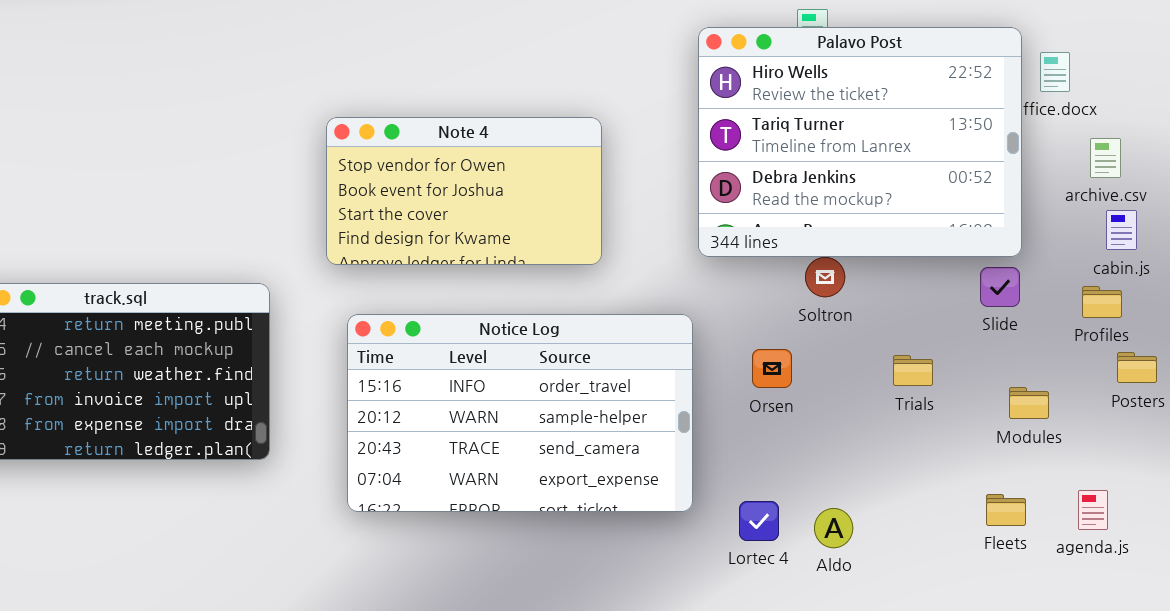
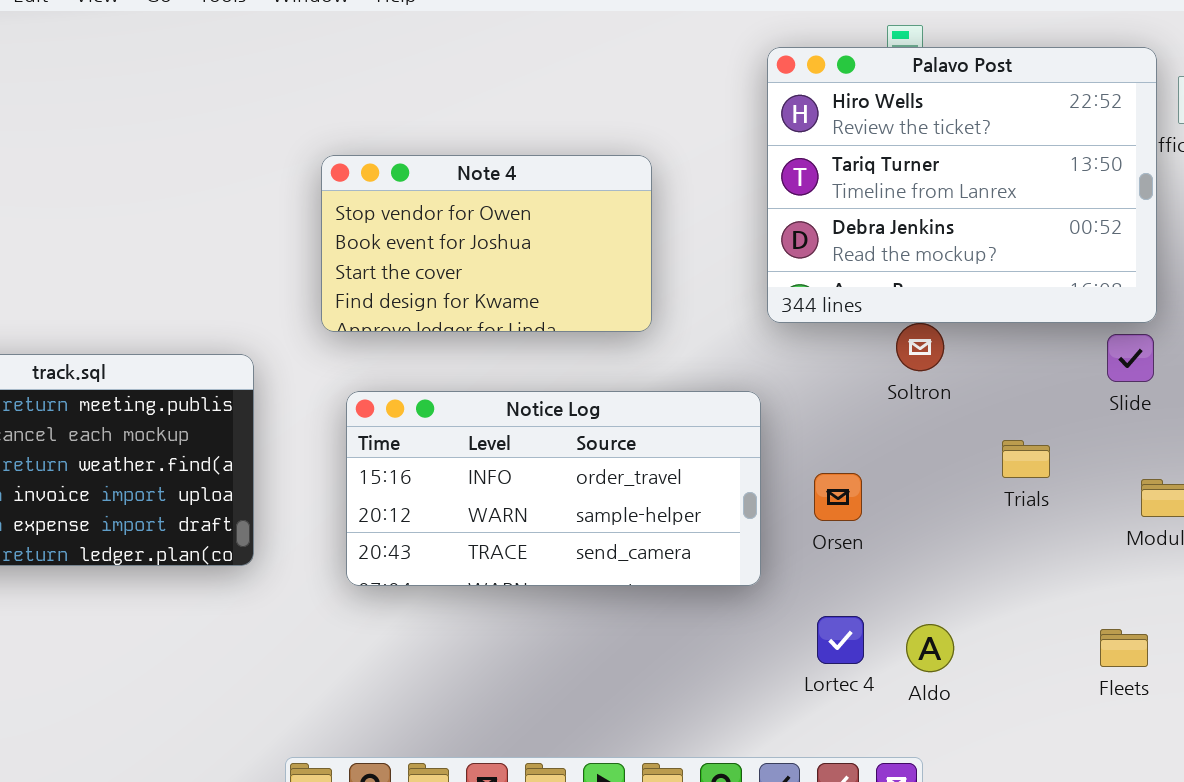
Notice Log: [347,314,693,512] -> [346,391,761,586], resized
Orsen: [752,349,792,388] -> [814,473,862,521], moved
Fleets: [986,494,1026,526] -> [1100,629,1148,667], moved

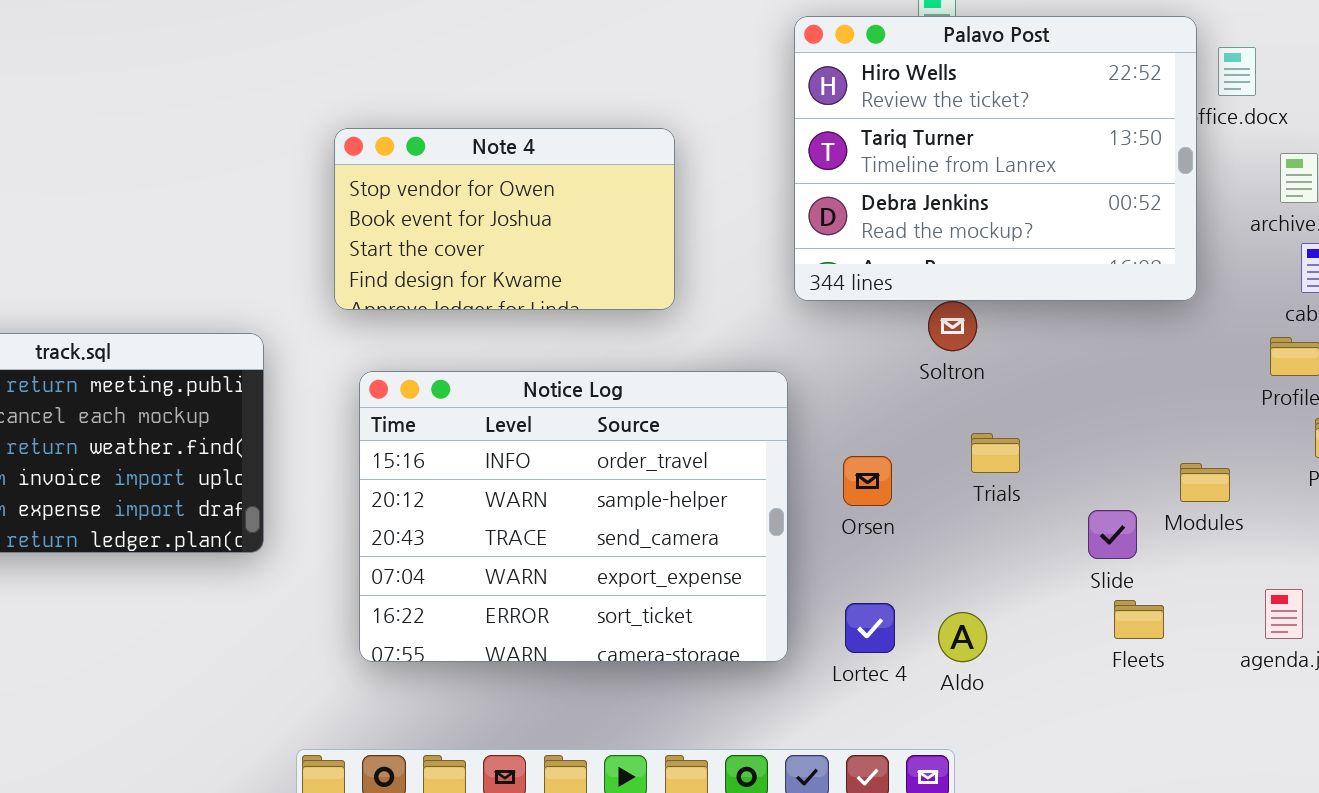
Slide: [1107,334,1154,382] -> [1088,510,1137,559], moved
Notice Log: [346,391,761,586] -> [359,371,788,662], resized
Trials: [1002,440,1050,478] -> [971,433,1020,473], moved
Fleets: [1100,629,1148,667] -> [1114,600,1164,639], moved

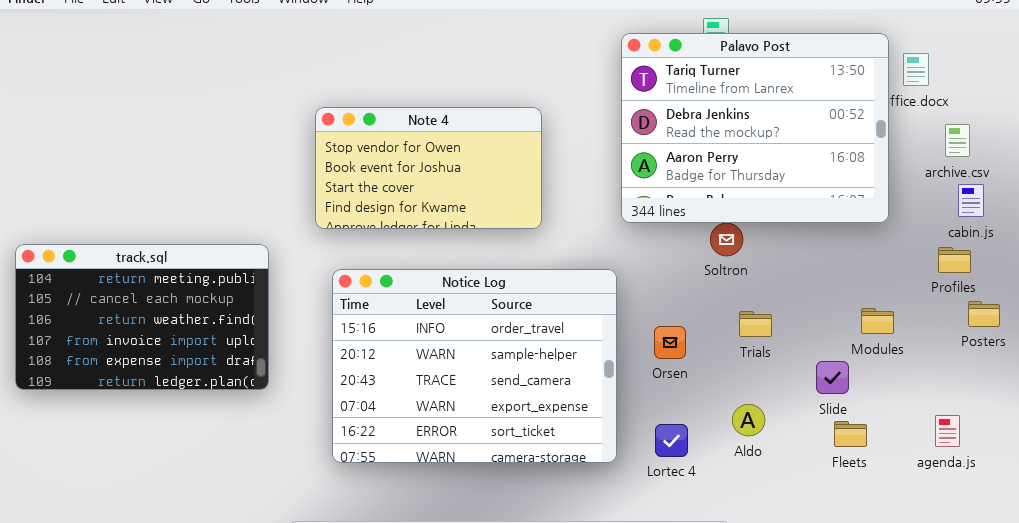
Palavo Post: [794,16,1197,301] -> [621,33,889,223], scrolled down 1 row
Modules: [1180,463,1230,502] -> [861,308,894,334], moved
Aldo: [938,612,987,662] -> [732,404,765,436], moved

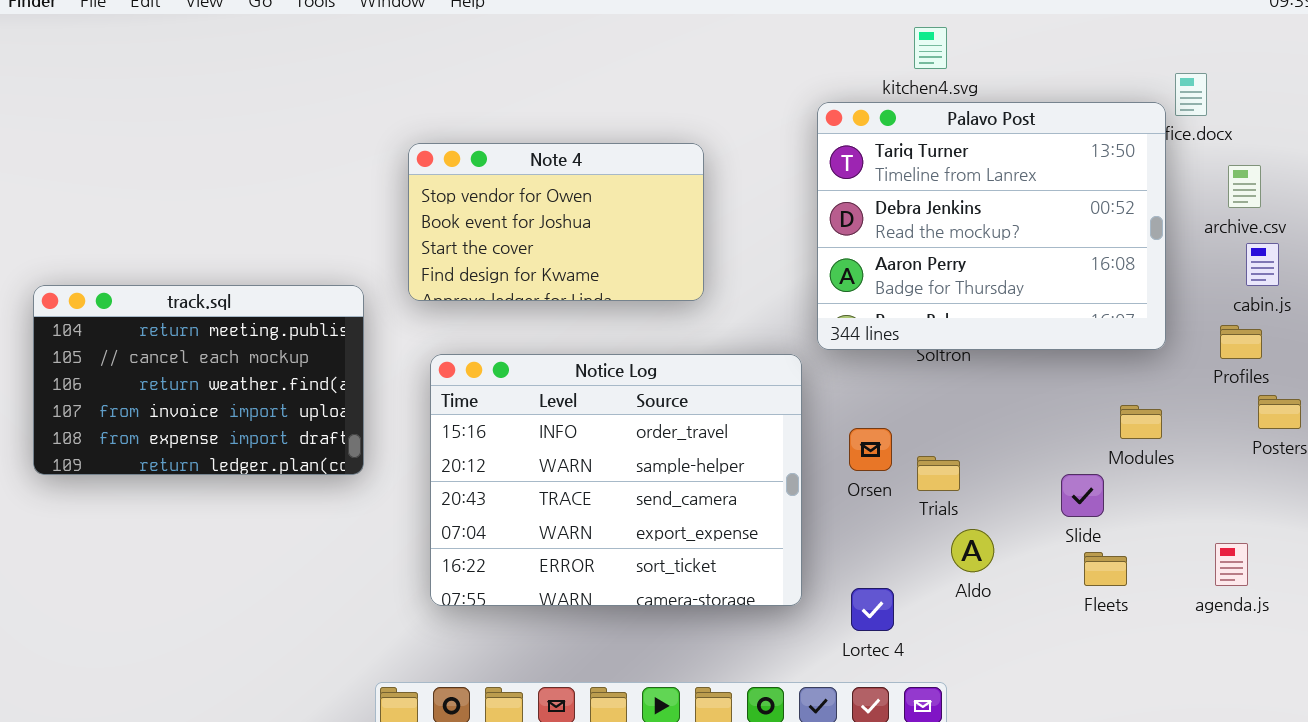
Palavo Post: [621,33,889,223] -> [817,102,1166,350], moved
track.sql: [15,244,269,390] -> [33,285,364,475], moved
Trials: [739,311,772,337] -> [917,456,960,491], moved
Lortec 4: [655,424,688,457] -> [851,588,894,631], moved

